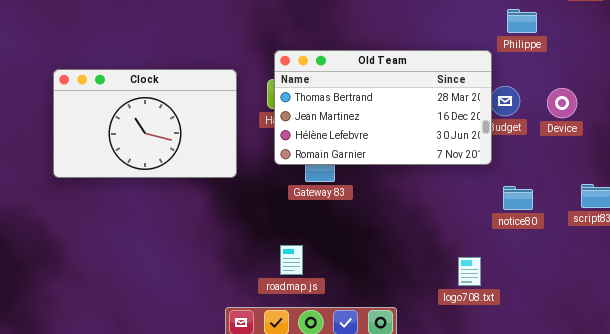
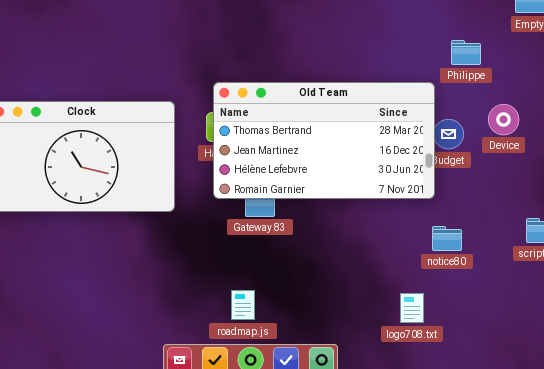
Device: [547,88,577,118] -> [488,104,519,135], moved
notice80: [503,186,533,210] -> [432,226,462,251], moved
roadmap.js: [280,245,303,275] -> [231,290,255,320], moved

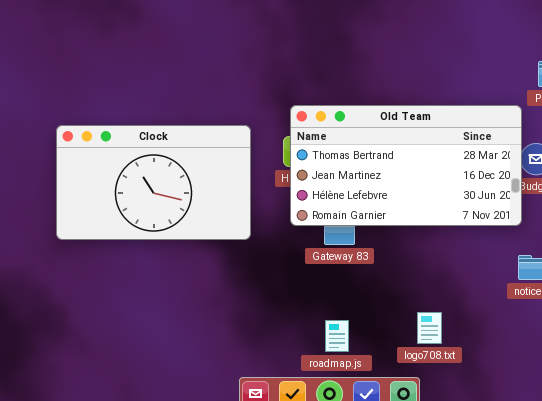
roadmap.js: [231,290,255,320] -> [325,320,349,352], moved
logo708.txt: [400,293,424,323] -> [417,312,442,344], moved

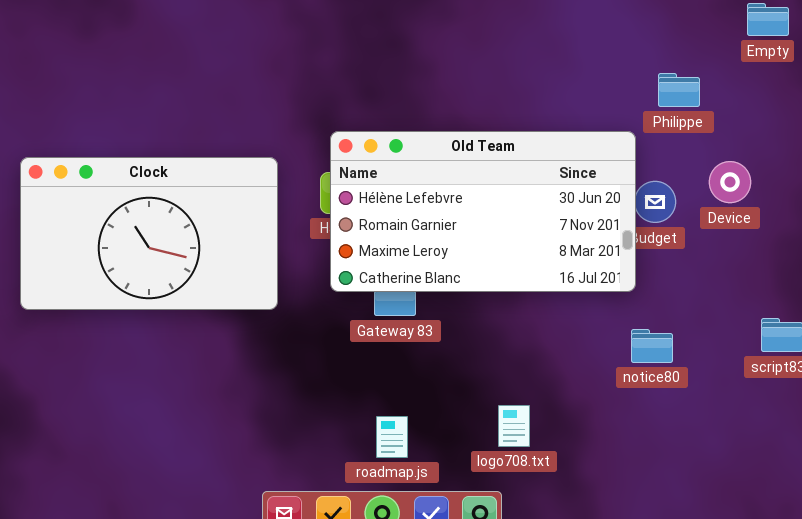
Old Team: [290,105,522,226] -> [330,131,636,292], scrolled down 2 rows

